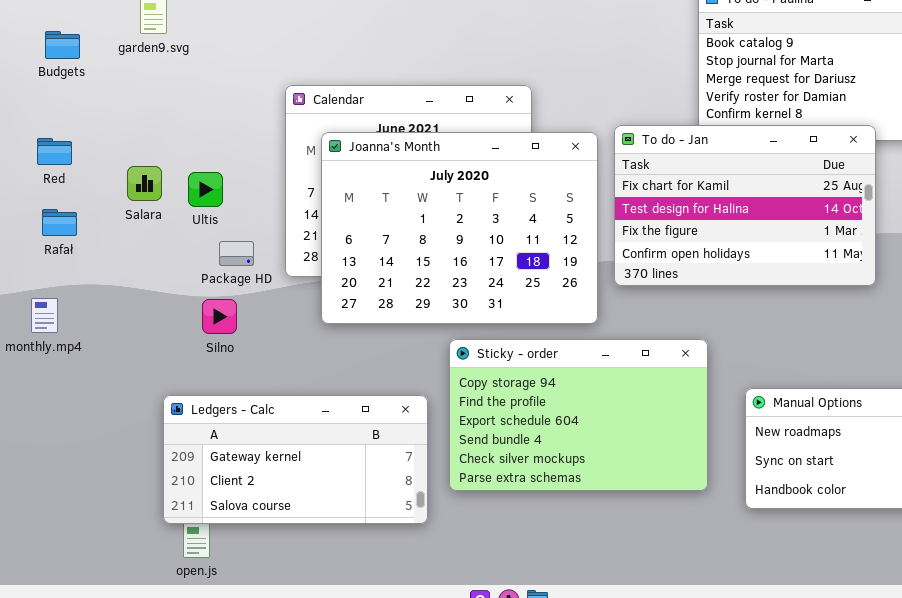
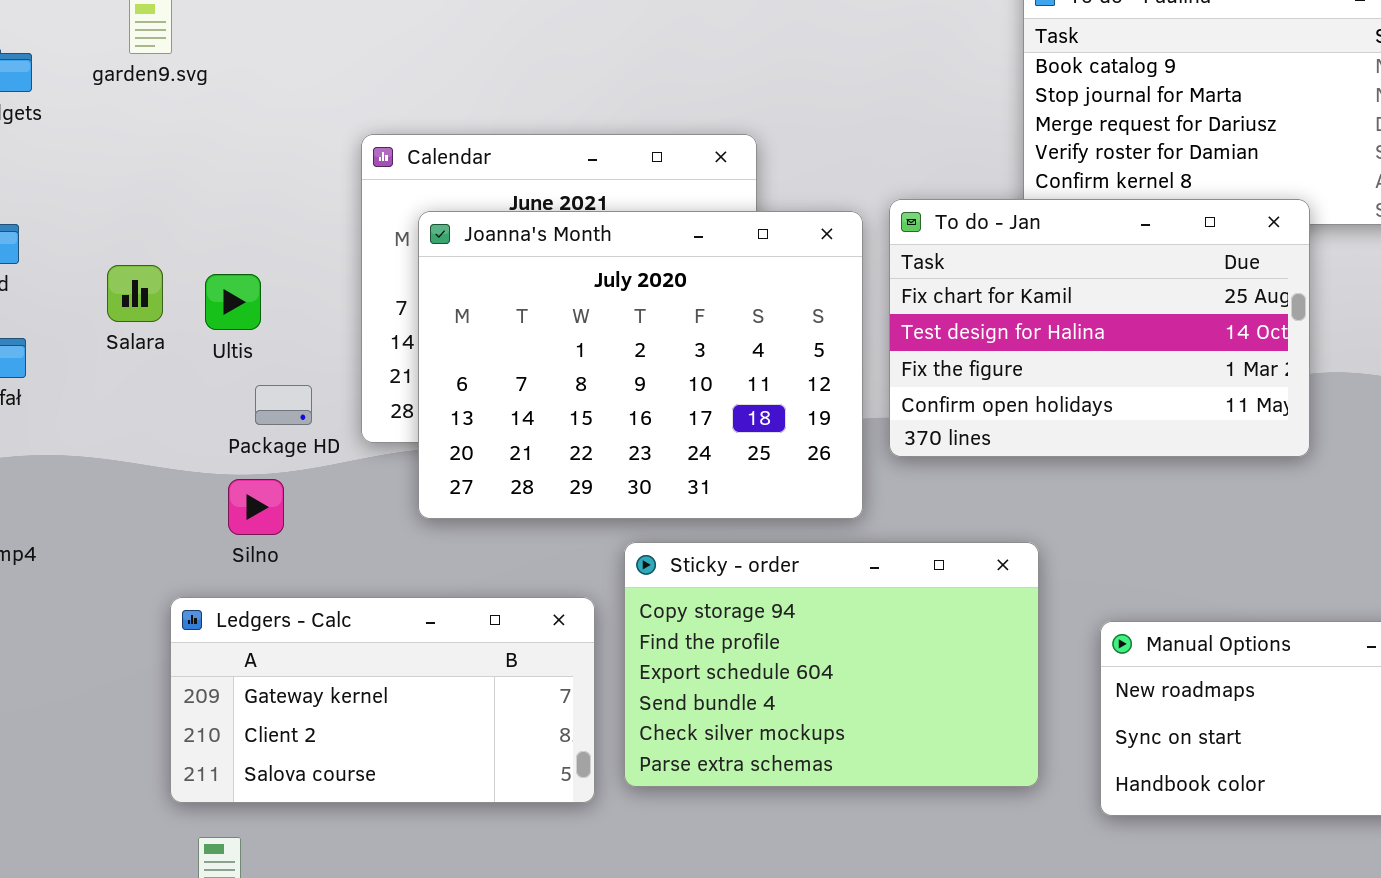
Ledgers - Calc: [163,395,428,524] -> [170,597,595,803], moved

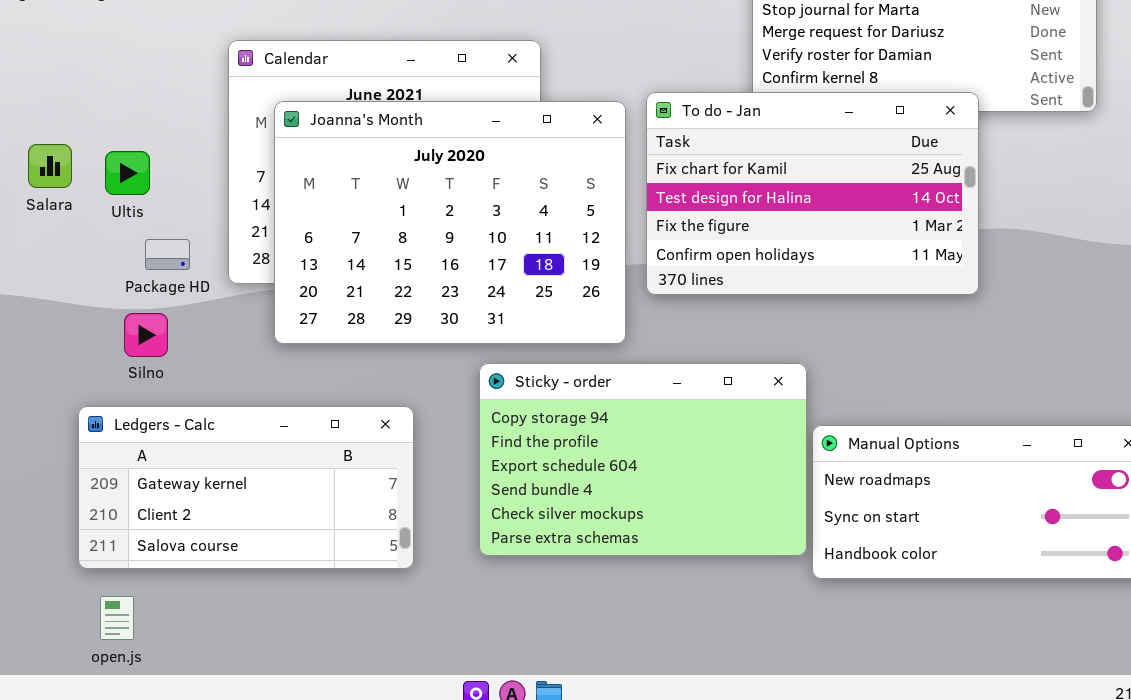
Sticky - order: [624,542,1039,787] -> [479,363,807,556], moved

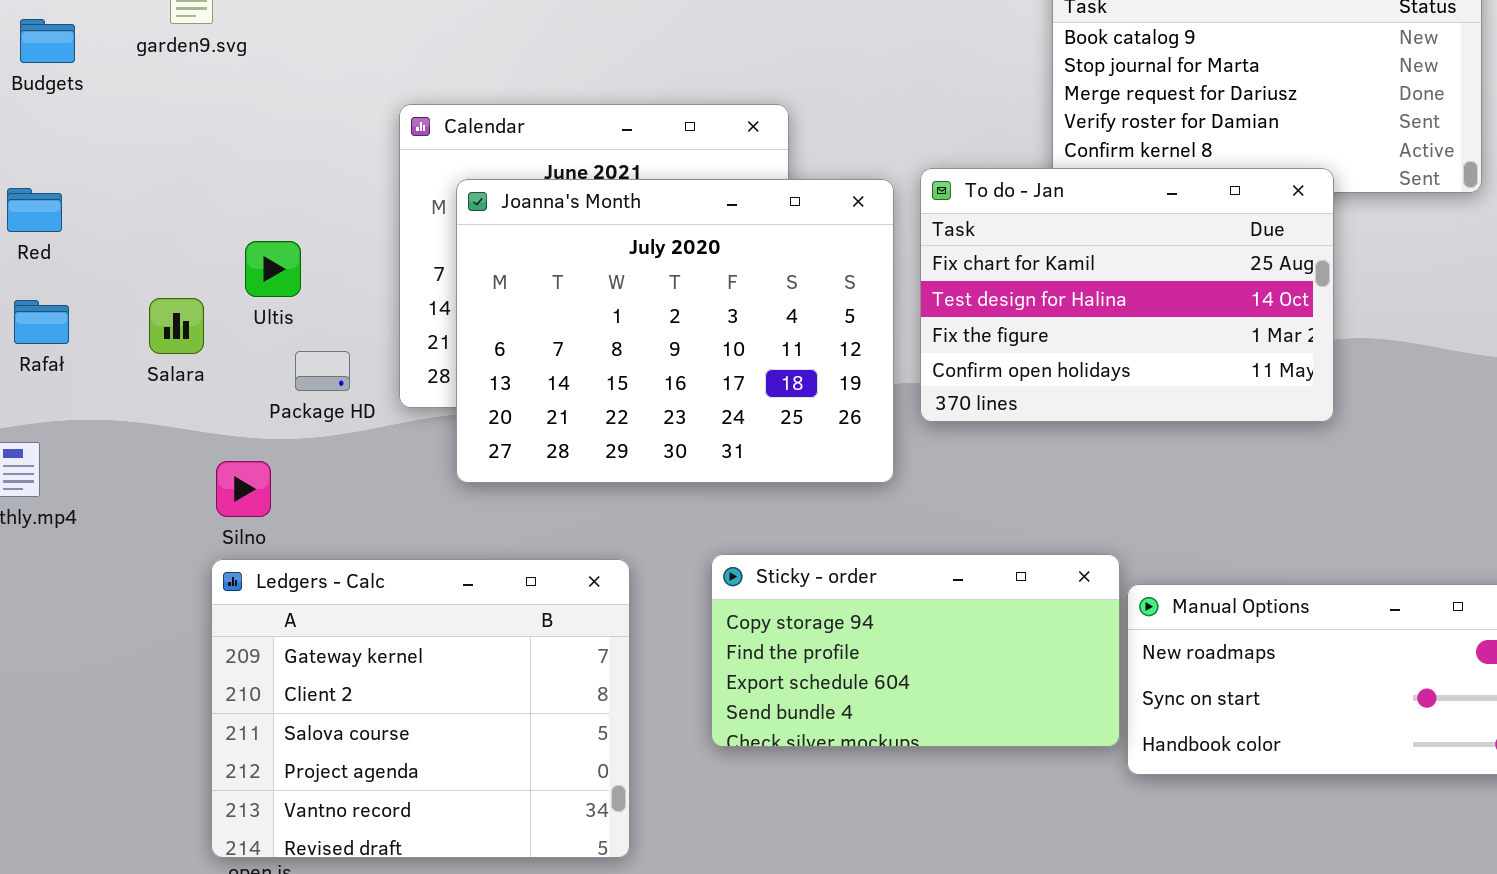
Salara: [28,144,72,188] -> [149,298,204,354], moved
Silno: [124,313,168,357] -> [216,461,271,517], moved
Sticky - order: [479,363,807,556] -> [711,554,1120,747], resized
Ledgers - Calc: [78,406,414,569] -> [211,559,630,858], resized

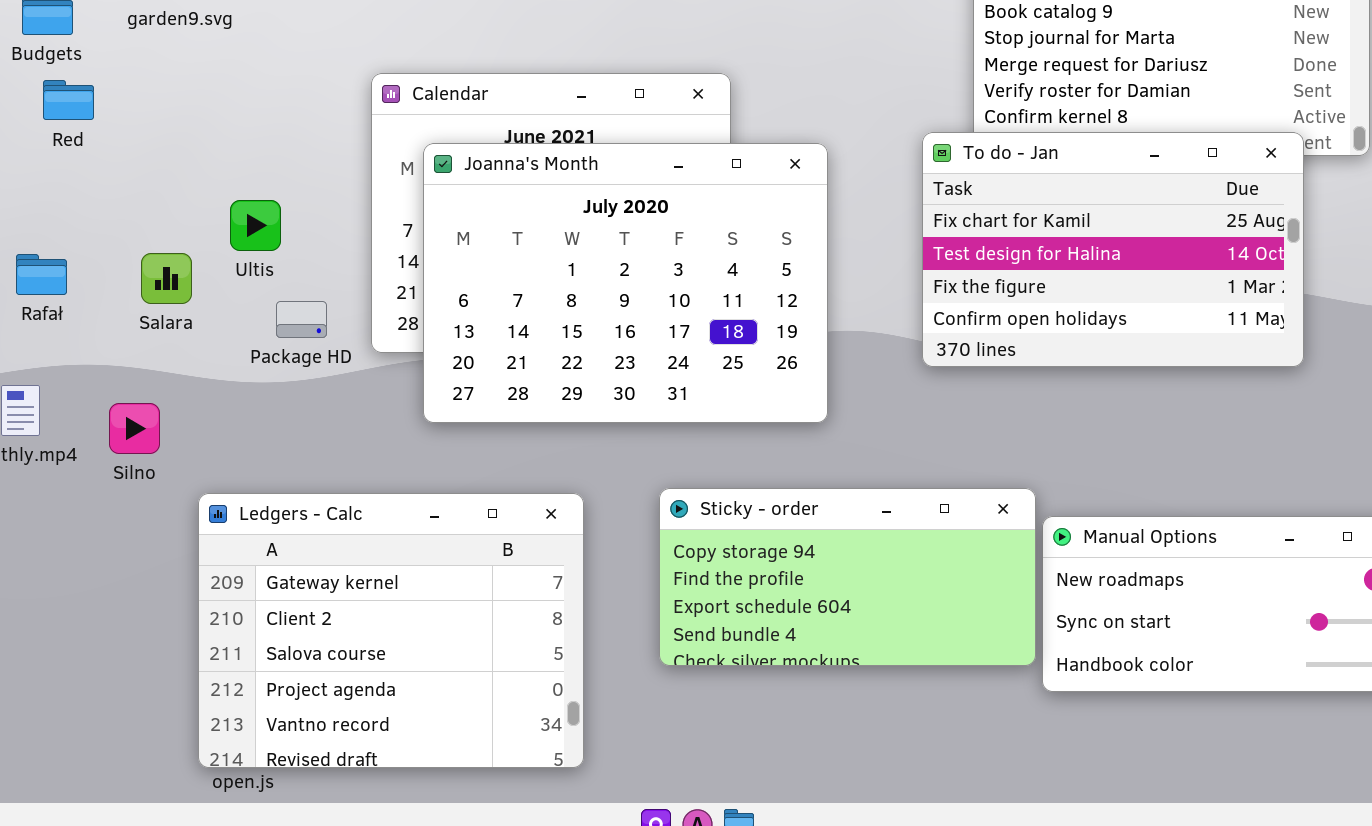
To do - Jan: [920,168,1334,422] -> [922,132,1304,367], moved
Red: [7,188,62,232] -> [43,80,94,120], moved
Silno: [216,461,271,517] -> [109,403,160,454], moved

